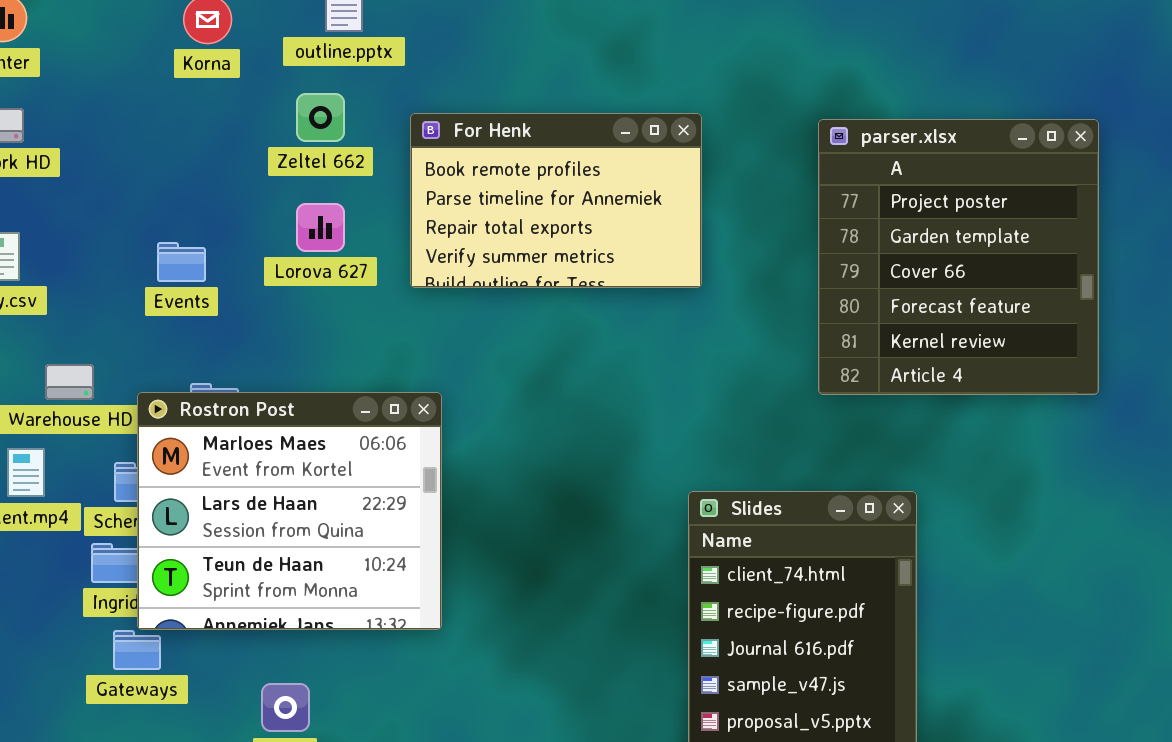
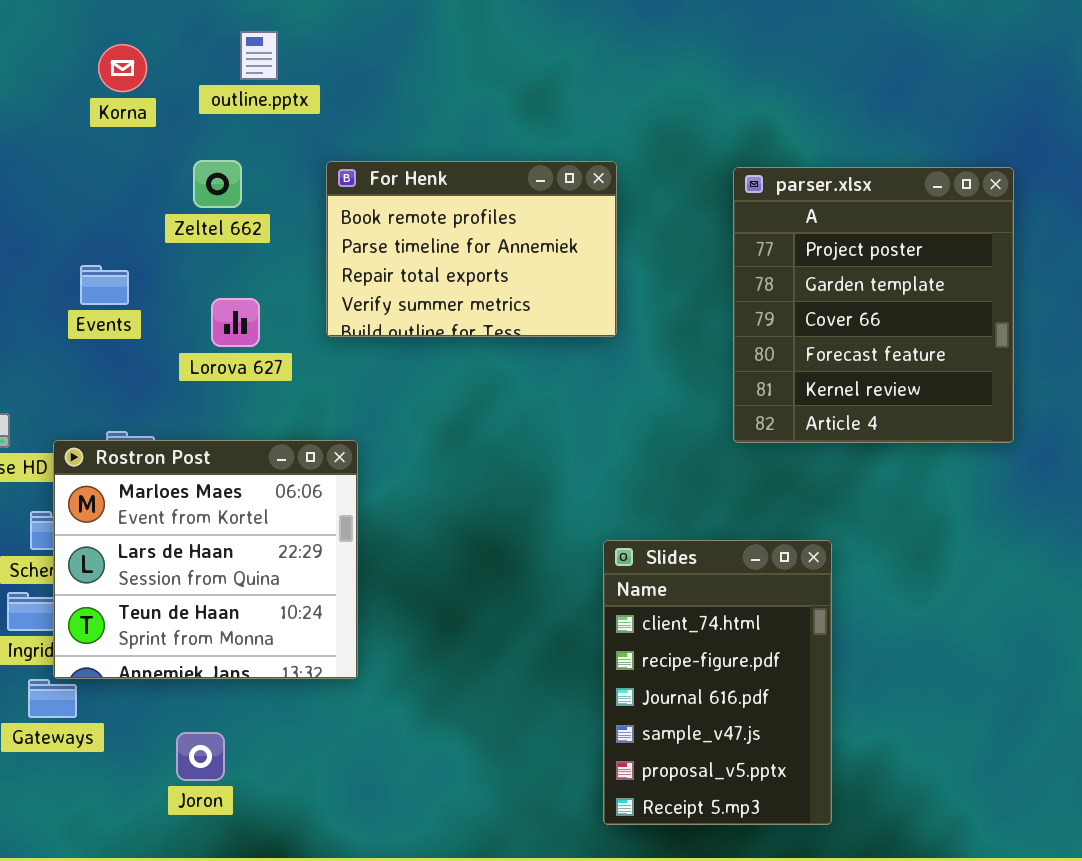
Zeltel 662: [296,93,345,142] -> [193,160,242,208], moved
Lorova 627: [296,203,345,252] -> [211,298,260,347], moved
Events: [157,242,206,282] -> [80,265,129,305], moved

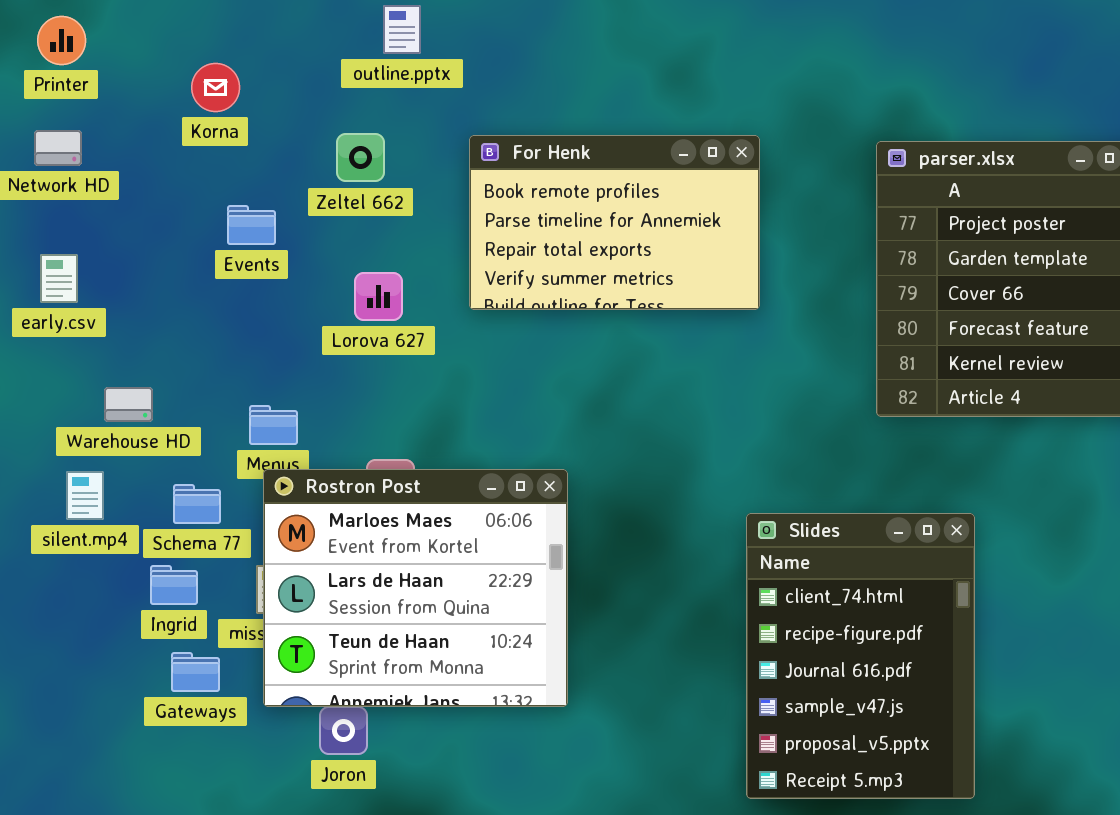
Korna: [98,44,147,92] -> [191,63,240,112], moved
Events: [80,265,129,305] -> [227,205,276,245], moved
Rostron Post: [53,440,358,679] -> [263,469,568,707], moved

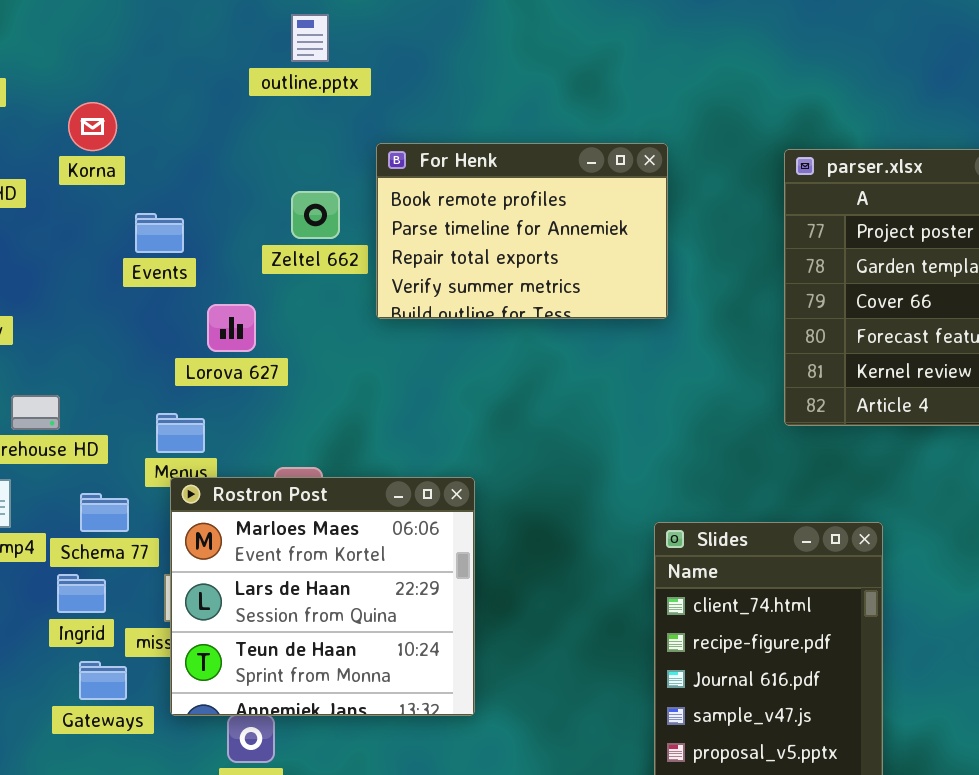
Korna: [191,63,240,112] -> [68,102,117,151], moved
Zeltel 662: [336,133,385,182] -> [291,191,340,239], moved
Lorova 627: [354,272,403,321] -> [207,304,256,352], moved

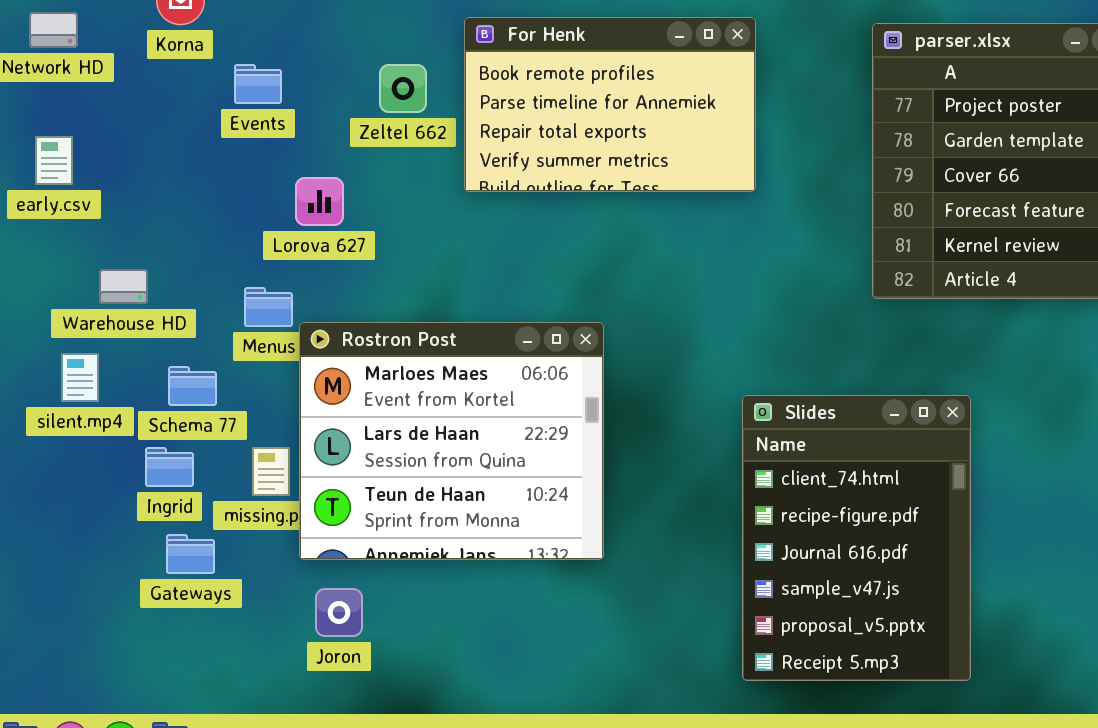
Events: [135,213,184,253] -> [234,64,282,104], moved
Rostron Post: [170,477,475,716] -> [299,322,604,560], moved

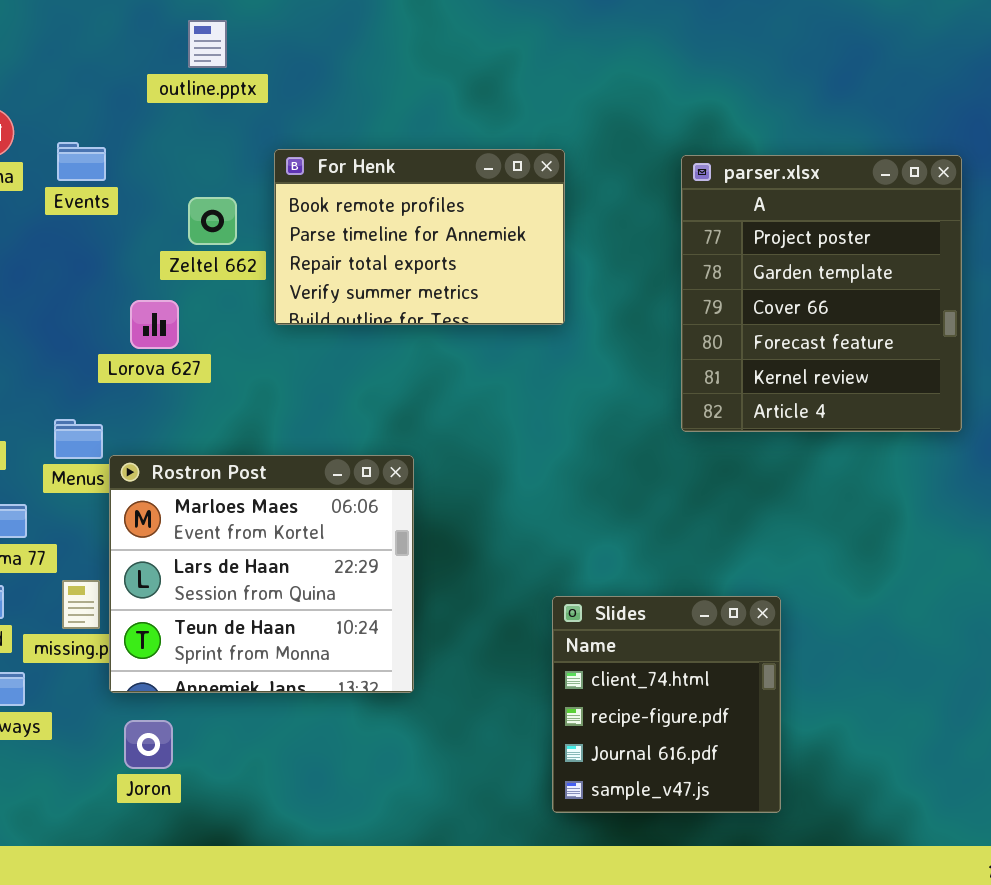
Events: [234,64,282,104] -> [57,142,106,181], moved
Lorova 627: [295,177,344,226] -> [130,300,179,349], moved
Slides: [742,395,971,681] -> [552,596,781,813], resized

